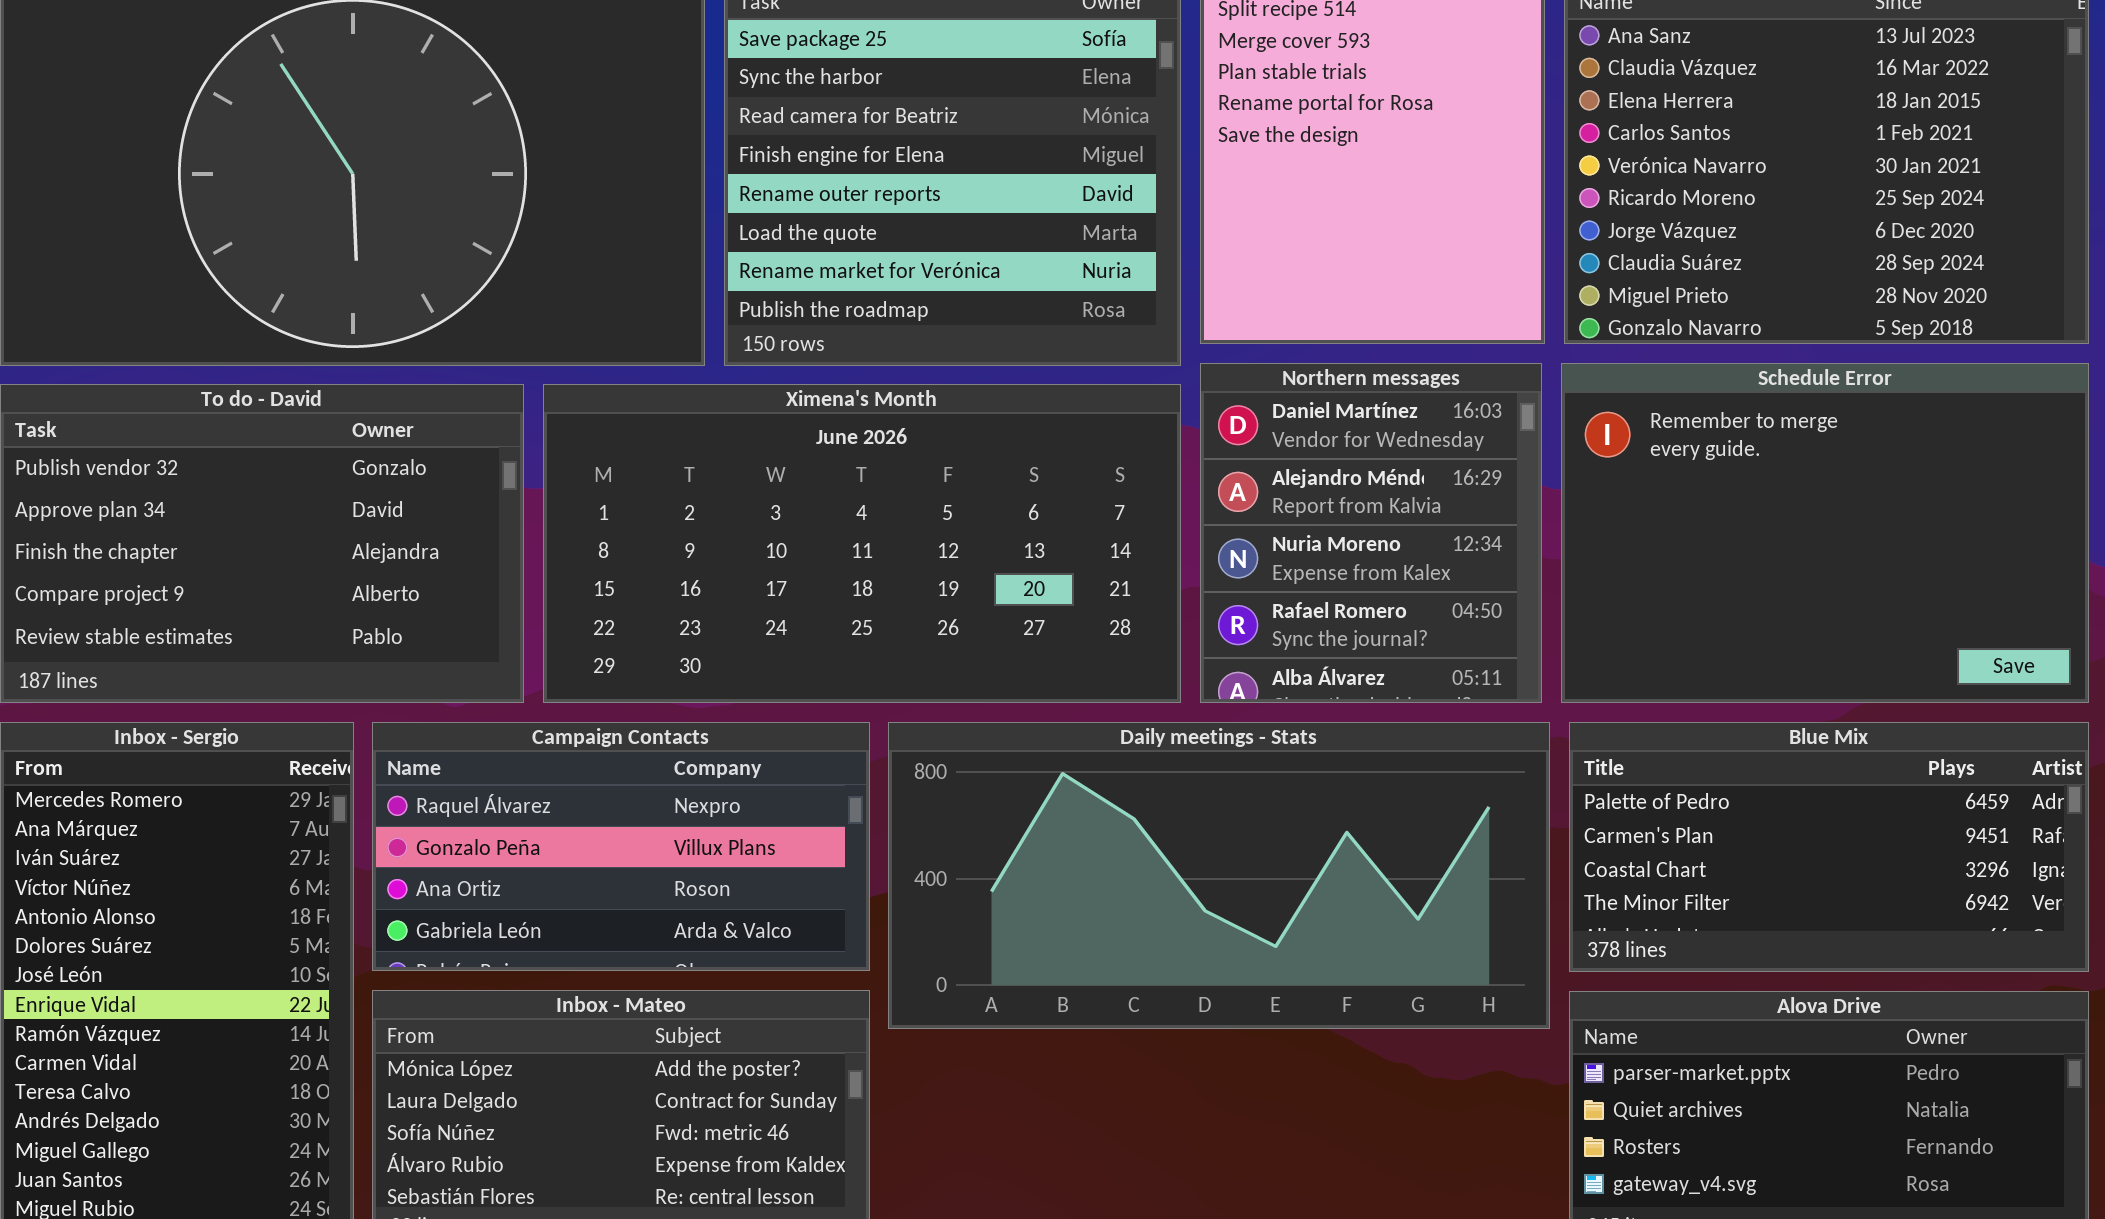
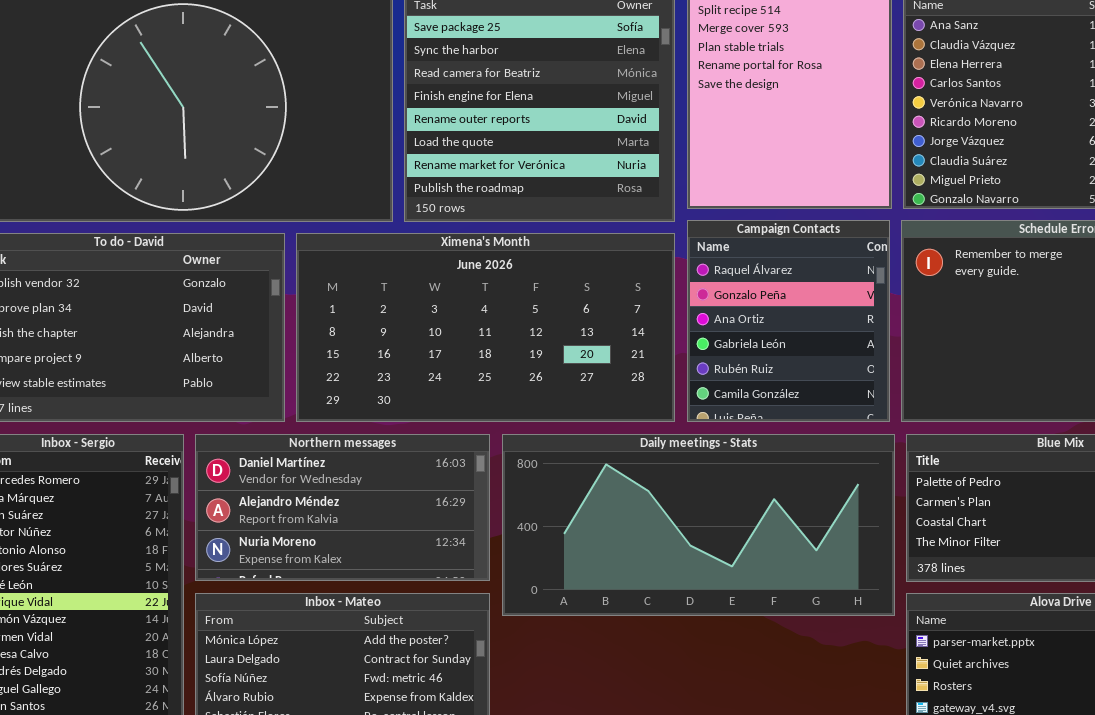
Northern messages: [1200,363,1542,703] -> [195,434,490,581], moved, resized
Campaign Contacts: [372,722,870,971] -> [687,220,890,422], moved, resized

